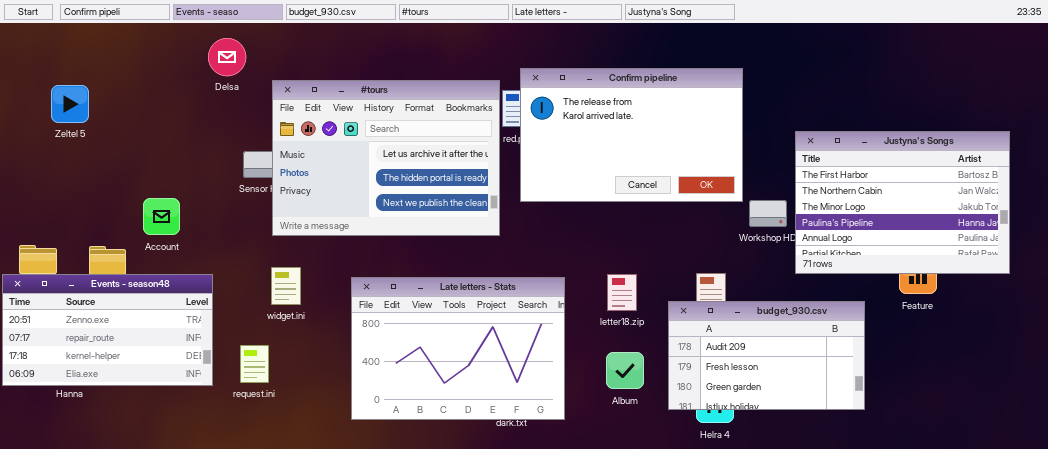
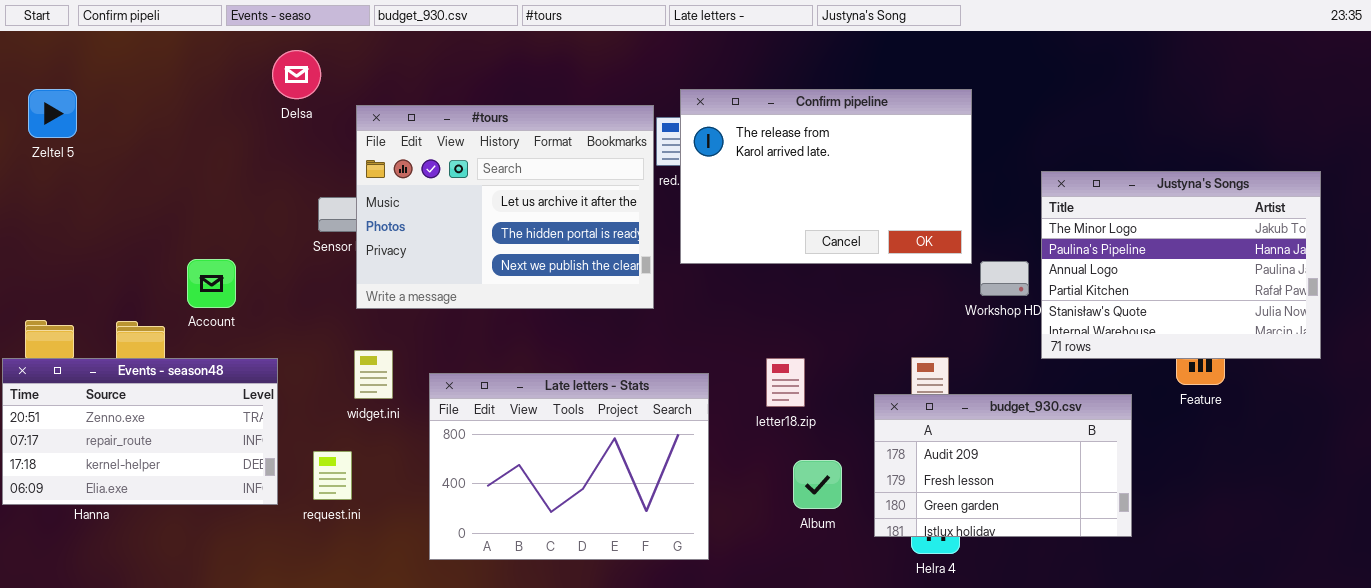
Zeltel 5: [51,85,89,123] -> [28,89,77,138], moved
Justyna's Songs: [795,131,1010,274] -> [1041,171,1321,359], scrolled down 2 rows
letter18.zip: [607,274,637,311] -> [766,358,805,407], moved
Late letters - Stats: [351,277,565,420] -> [429,373,709,560], moved

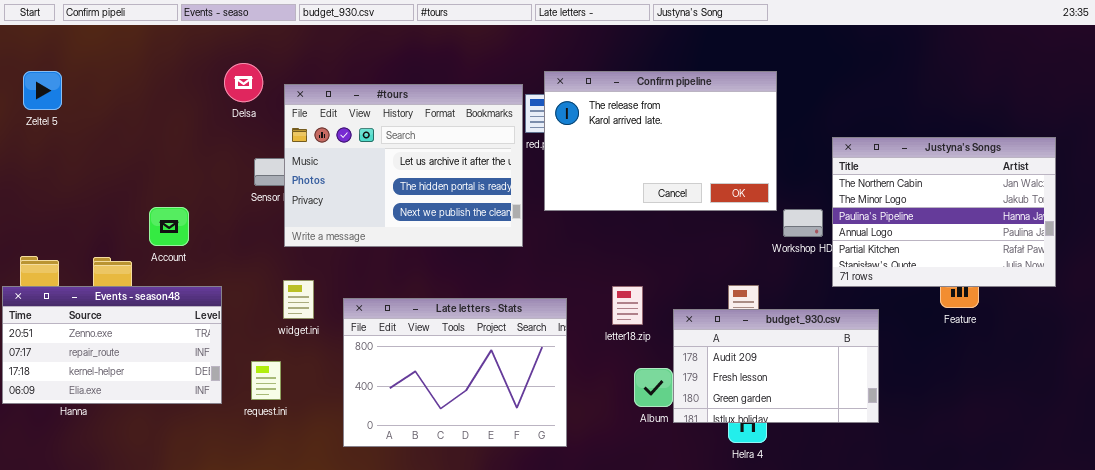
Delsa: [272,50,321,99] -> [224,63,263,102], moved
Justyna's Songs: [1041,171,1321,359] -> [832,137,1056,287], scrolled up 1 row
budget_930.csv: [874,394,1132,537] -> [673,309,879,423], moved

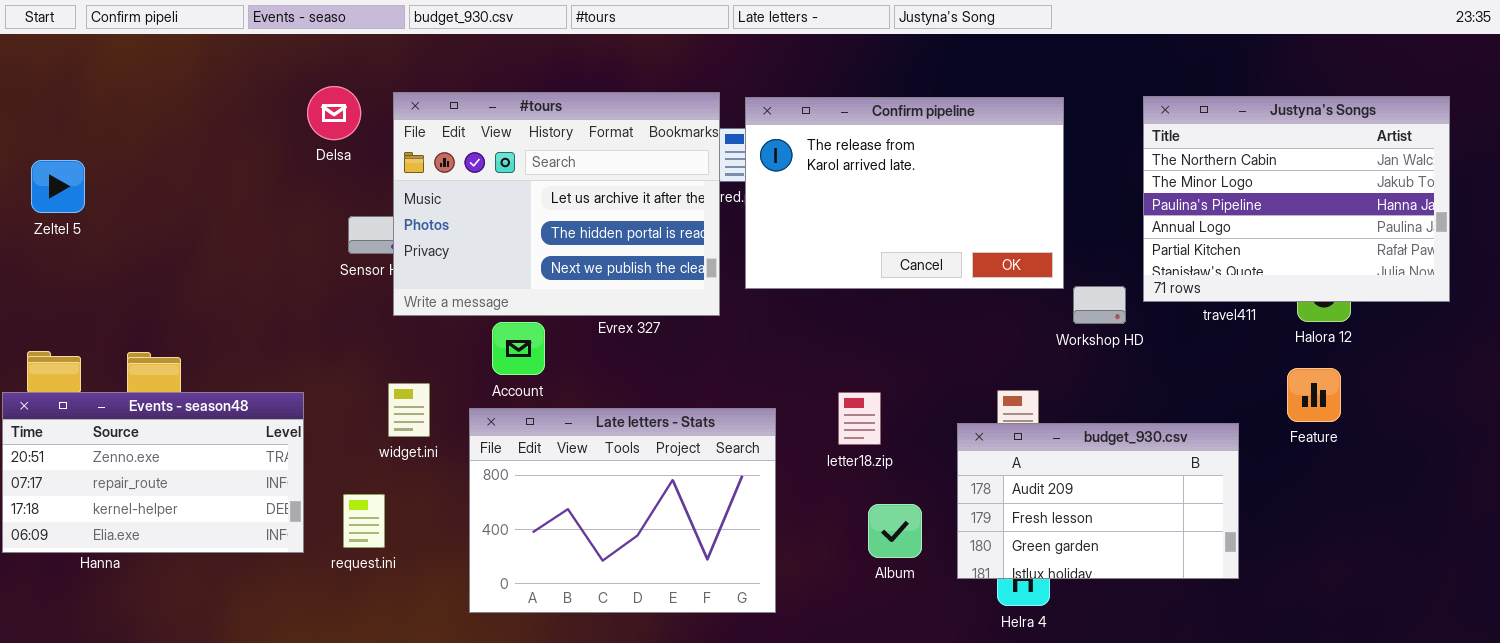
Zeltel 5: [23,71,62,110] -> [31,160,85,213], moved
#tours: [284,84,523,247] -> [393,92,720,316], moved
Justyna's Songs: [832,137,1056,287] -> [1143,96,1450,302], moved
Account: [149,207,189,246] -> [492,322,545,375], moved
budget_930.csv: [673,309,879,423] -> [957,423,1239,579], moved

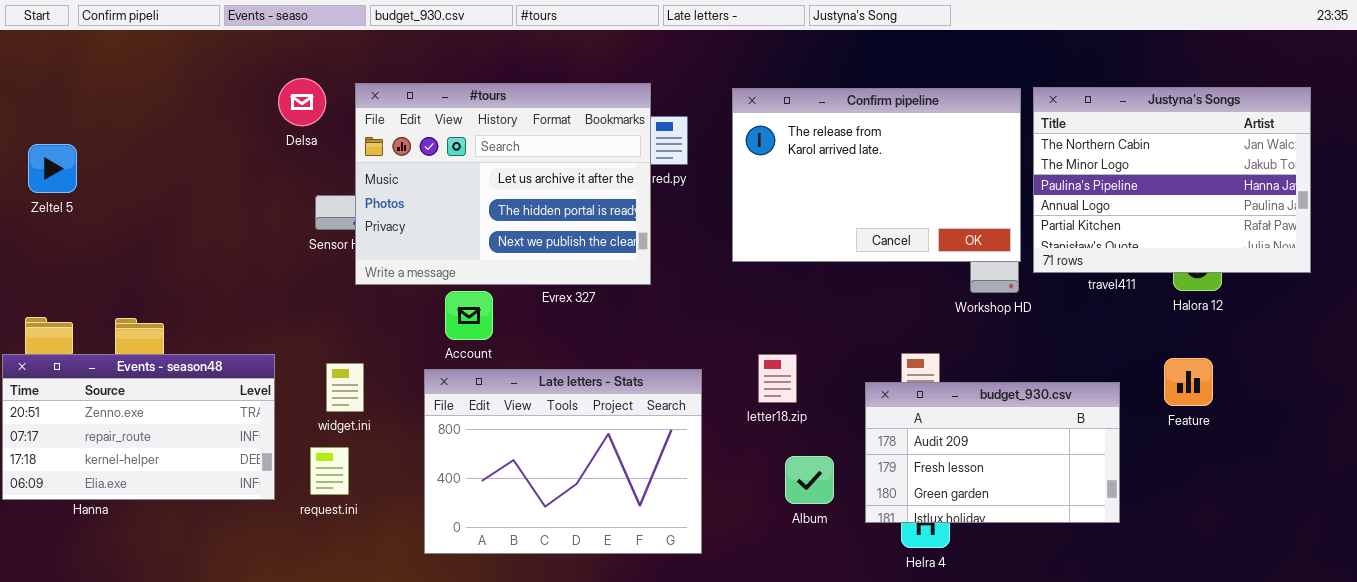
Confirm pipeline: [745,97,1064,289] -> [732,88,1021,262], moved
Feature: [1287,368,1341,422] -> [1164,358,1213,406], moved
widget.ini: [388,383,430,437] -> [326,363,364,412], moved

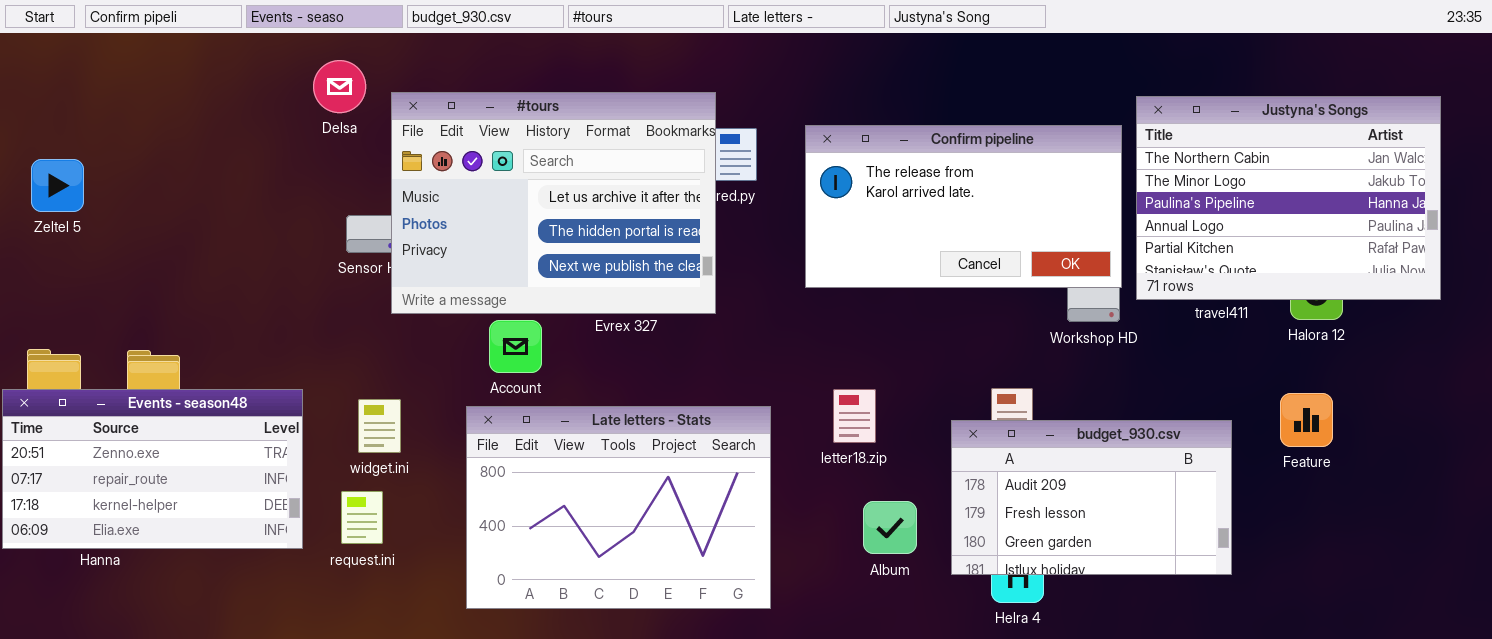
Delsa: [278,78,326,126] -> [313,60,366,113], moved
Confirm pipeline: [732,88,1021,262] -> [805,125,1122,288], resized

